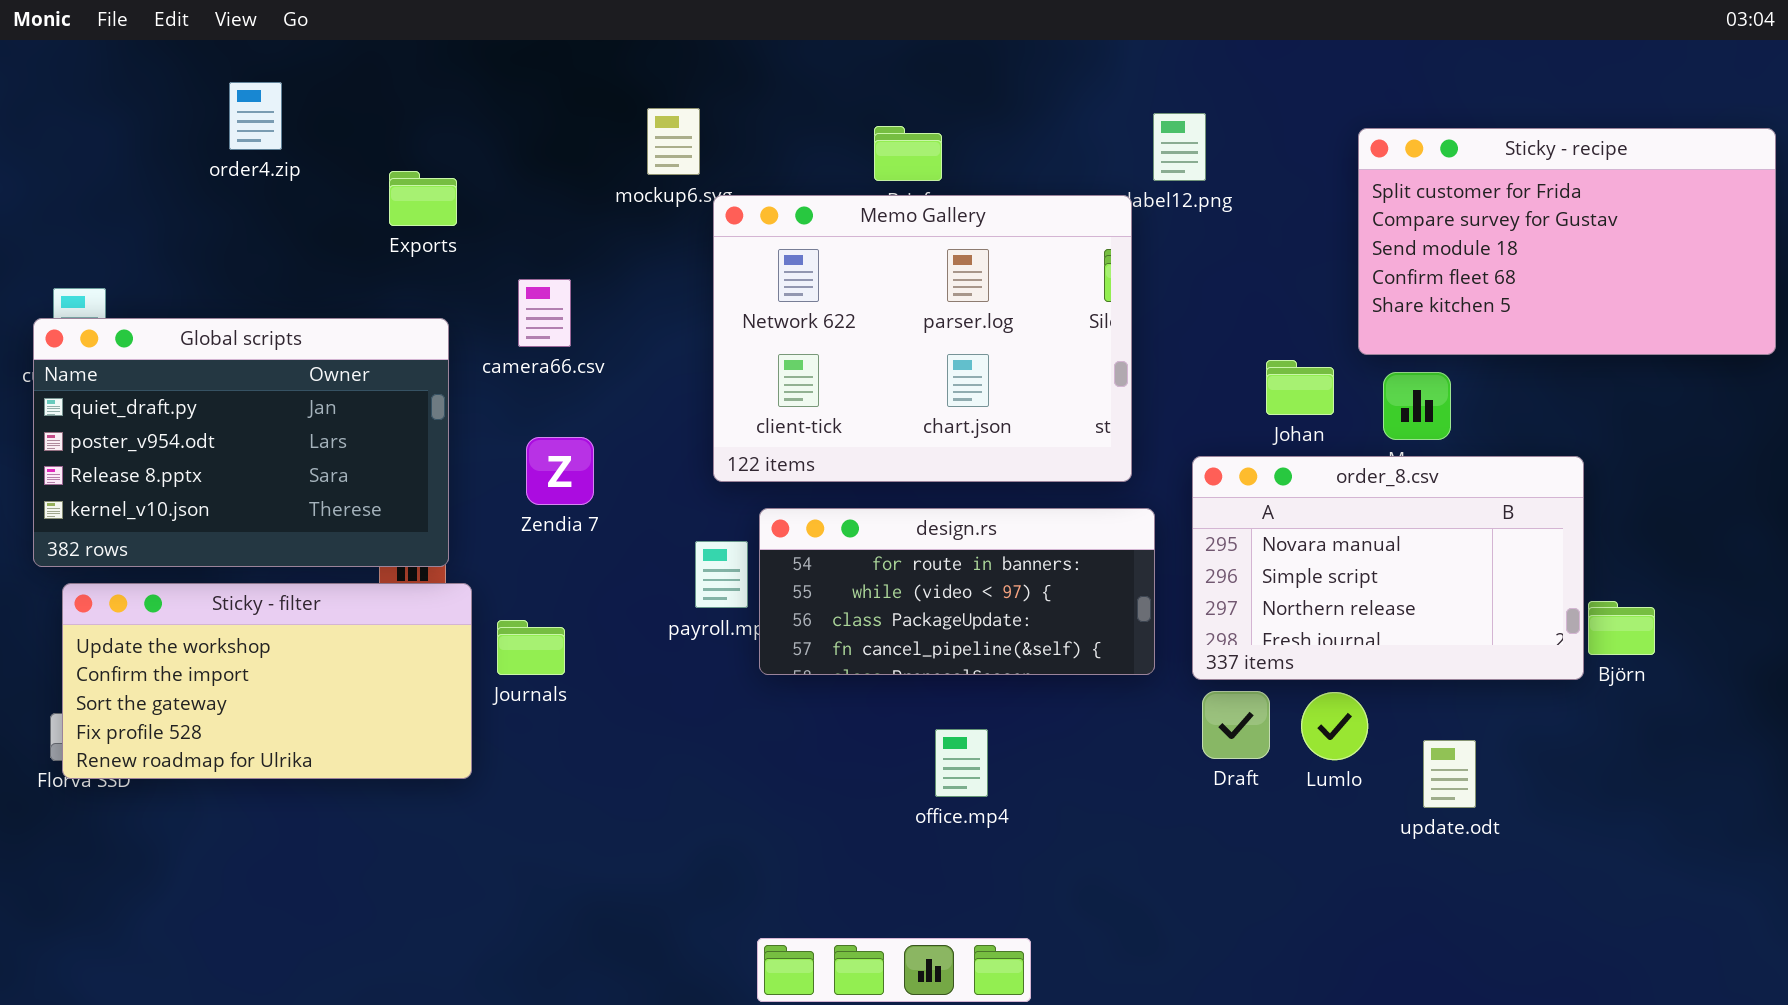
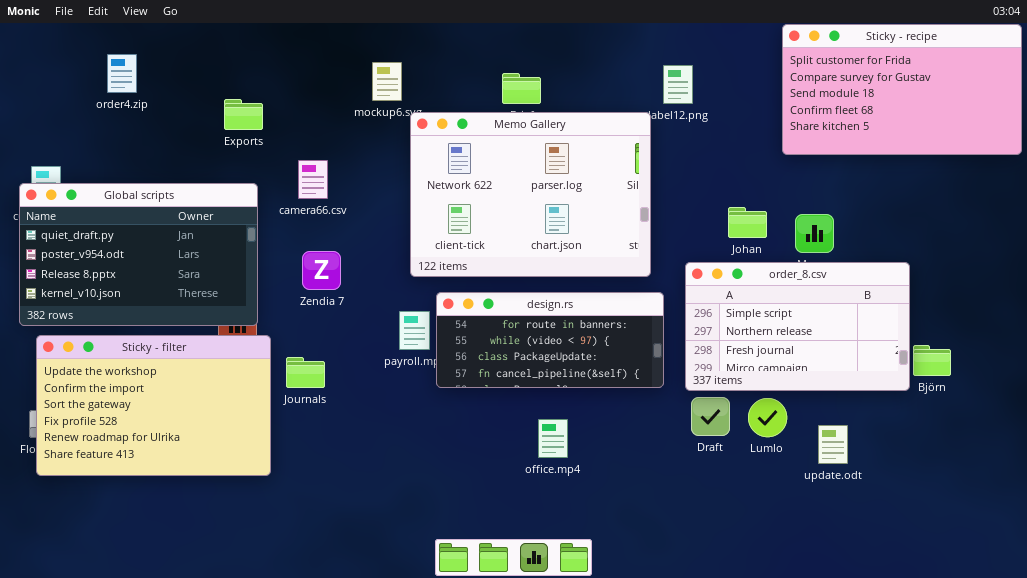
order4.zip: [229,82,282,150] -> [107,54,137,93], moved
Sticky - recipe: [1358,128,1776,355] -> [782,24,1022,155], moved
order_8.csv: [1192,456,1584,680] -> [685,262,910,391], scrolled down 1 row
Sticky - filter: [62,583,472,779] -> [36,335,271,476], resized

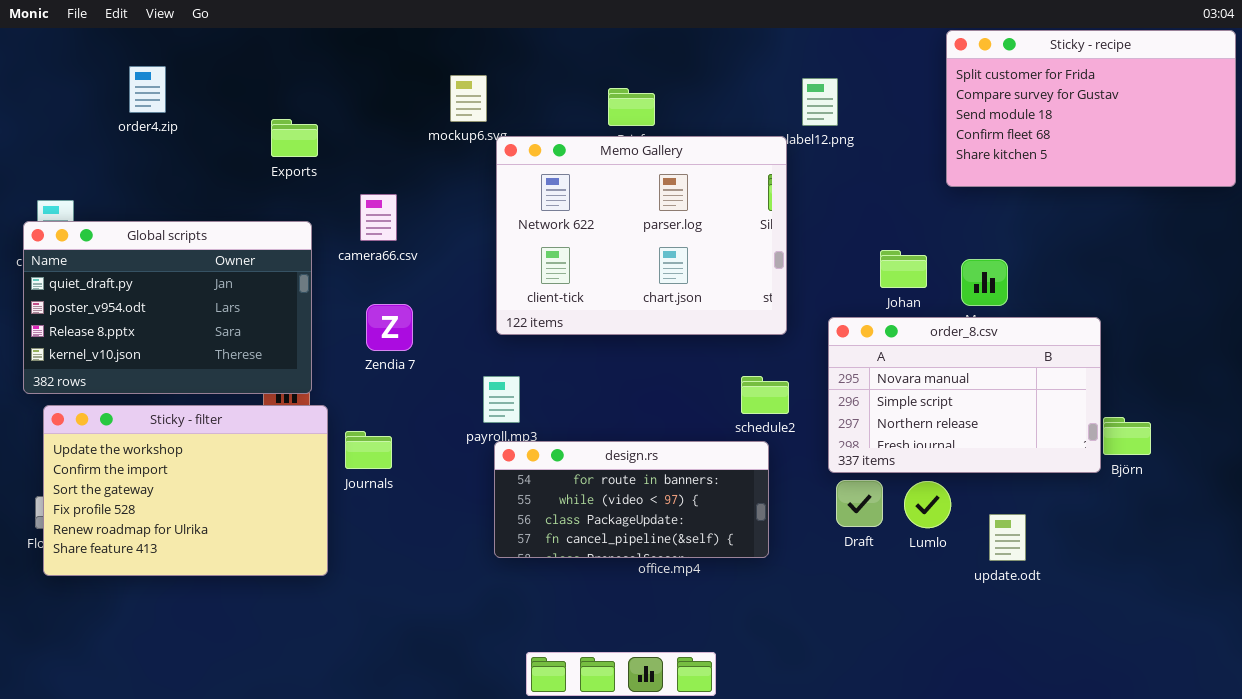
order_8.csv: [685,262,910,391] -> [828,317,1101,473], scrolled up 1 row
design.rs: [436,292,664,388] -> [494,441,769,558], moved

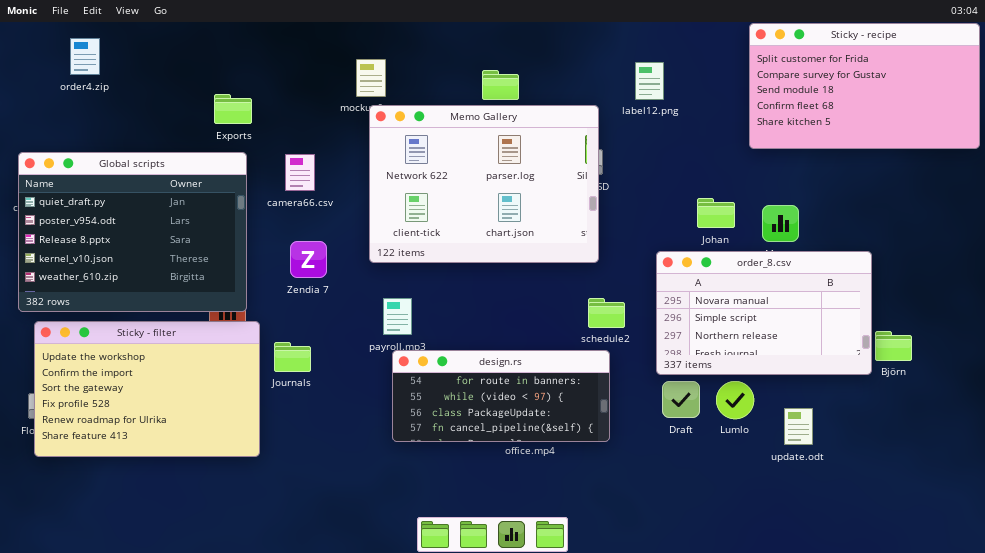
order4.zip: [129,66,166,113] -> [70,38,100,75], moved
Memo Gallery: [496,136,787,335] -> [369,105,599,263], moved
Global scripts: [23,221,312,394] -> [18,152,247,312], resized

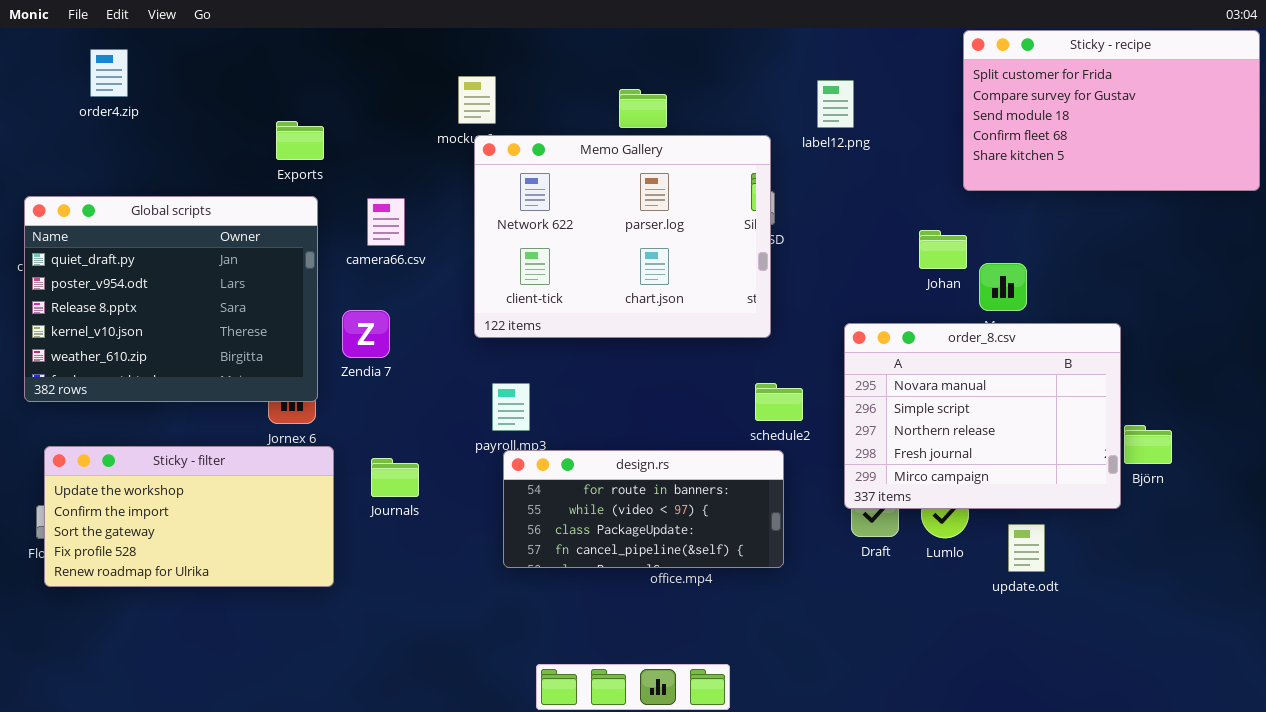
Johan: [697,198,735,228] -> [919,230,967,269], moved
Zendia 7: [290,241,327,278] -> [342,310,390,358], moved
order_8.csv: [656,251,872,375] -> [844,323,1121,509], resized
Sticky - filter: [34,321,260,457] -> [44,446,334,587], resized
Journals: [274,342,311,372] -> [371,458,419,497], moved

